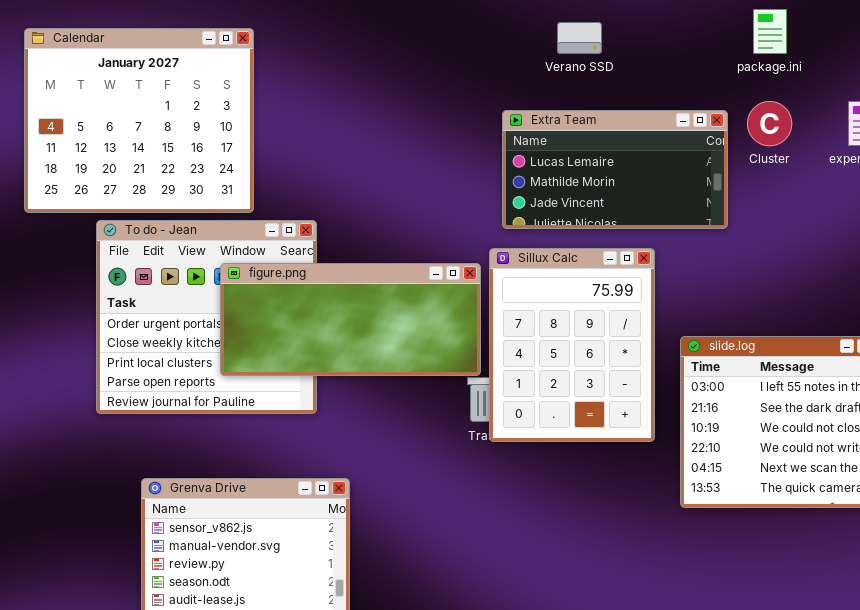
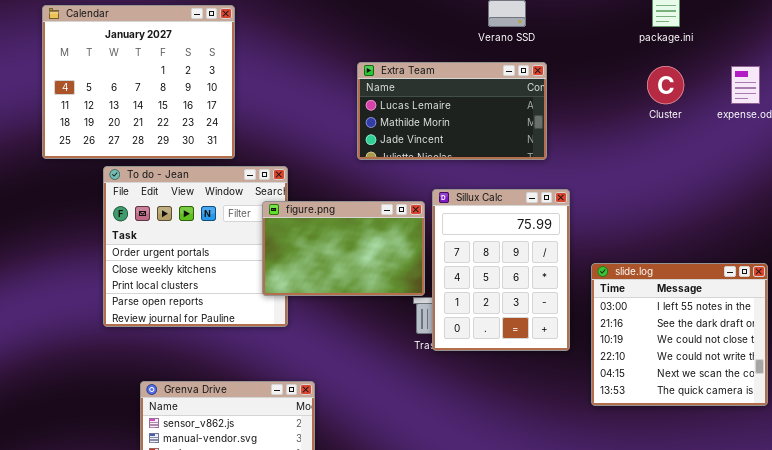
Extra Team: [502,110,728,229] -> [357,62,547,160], moved
figure.png: [220,263,481,376] -> [262,201,425,296], resized

